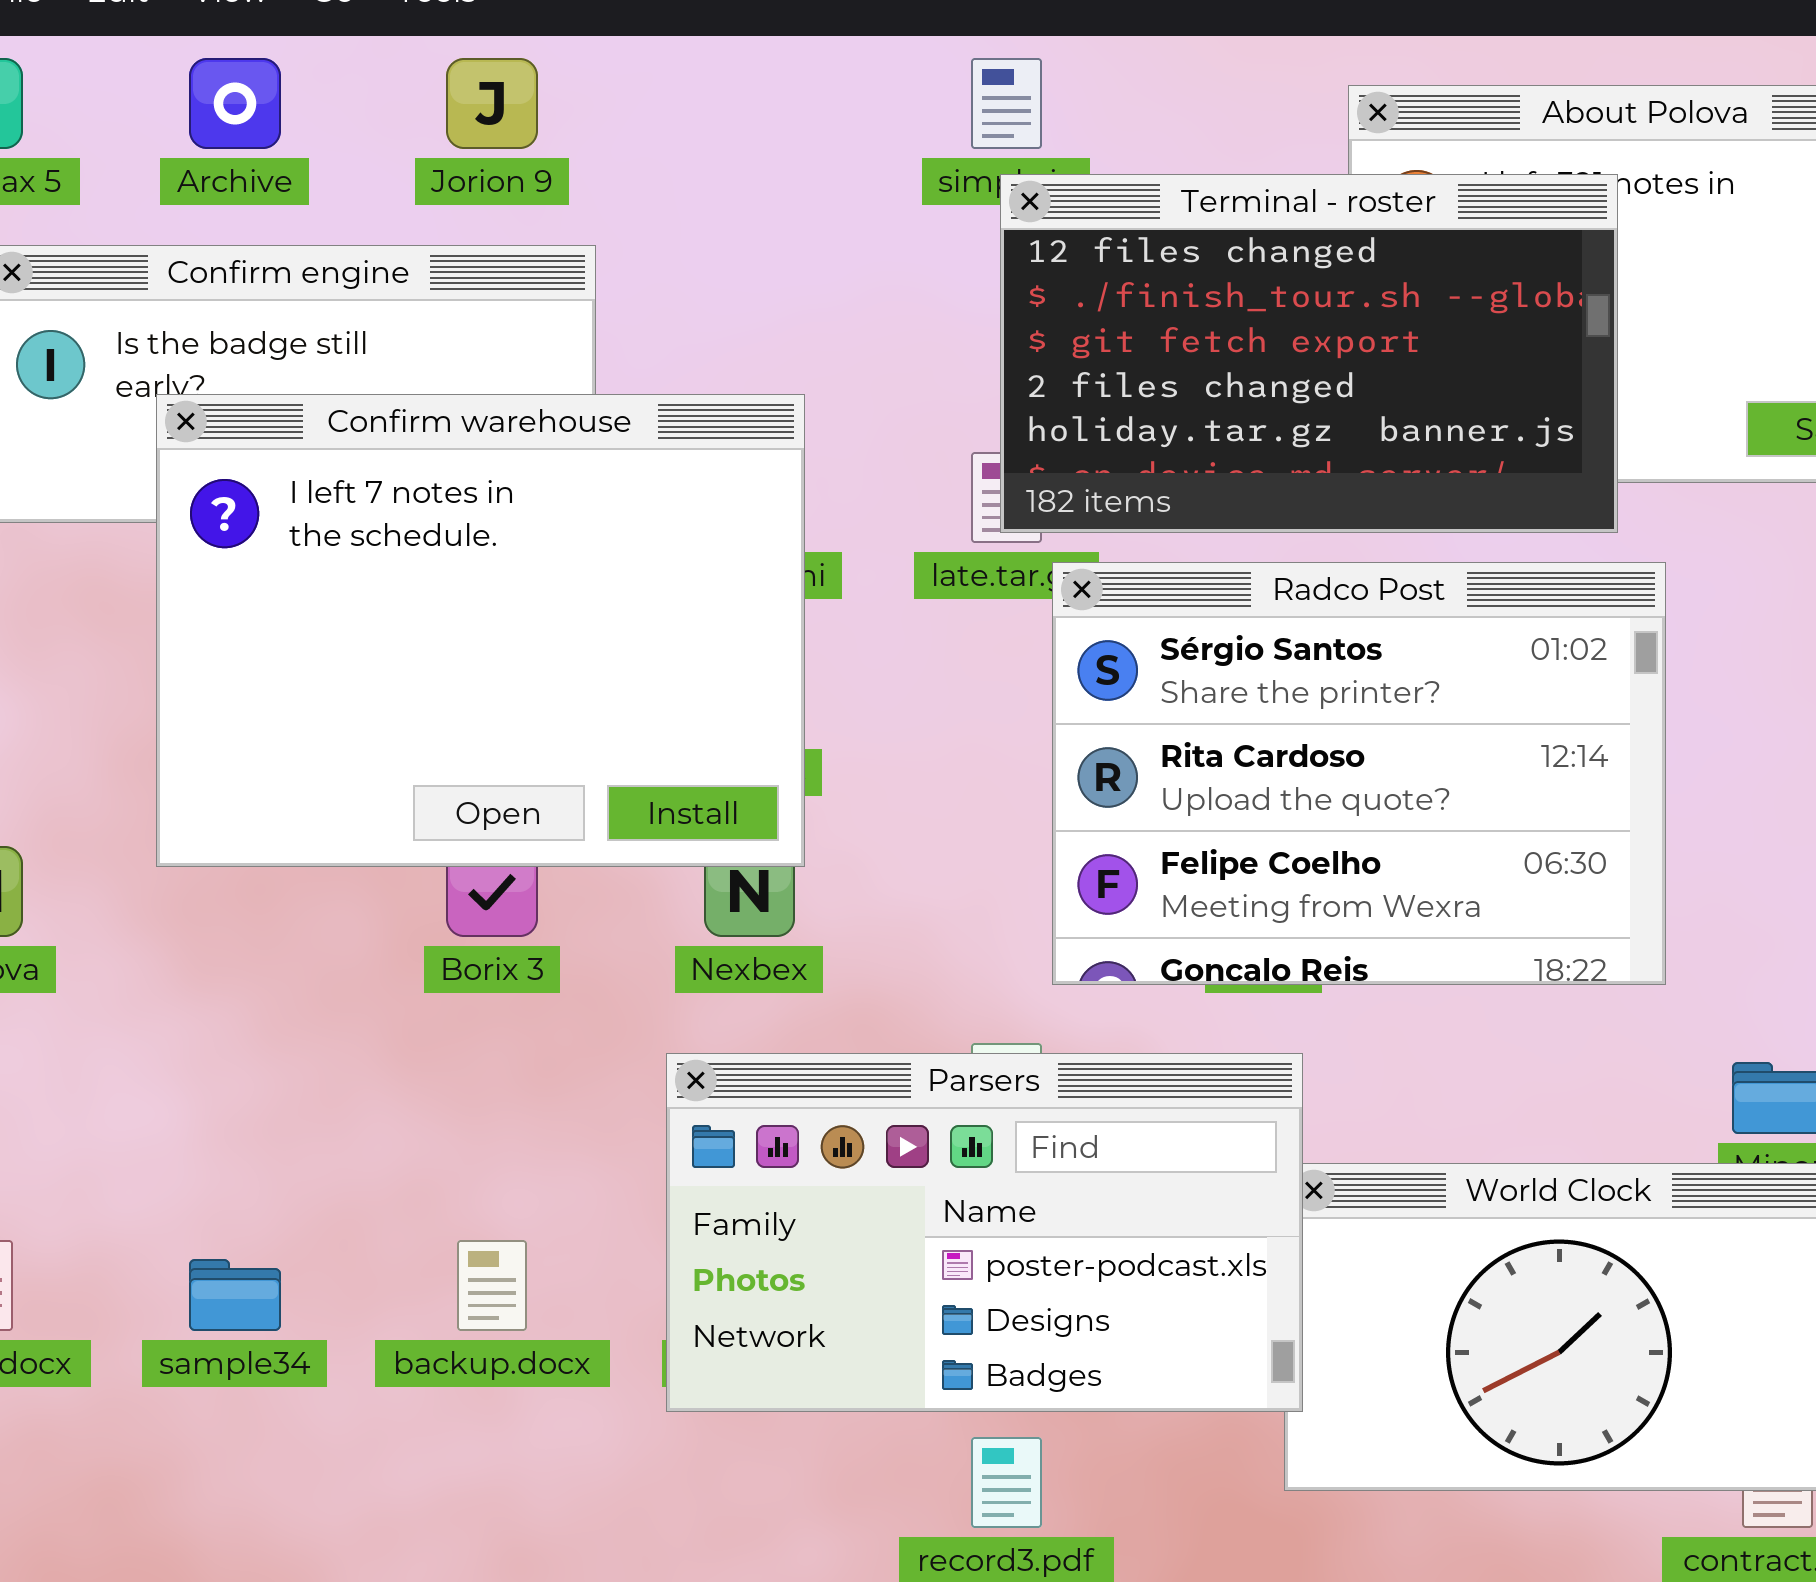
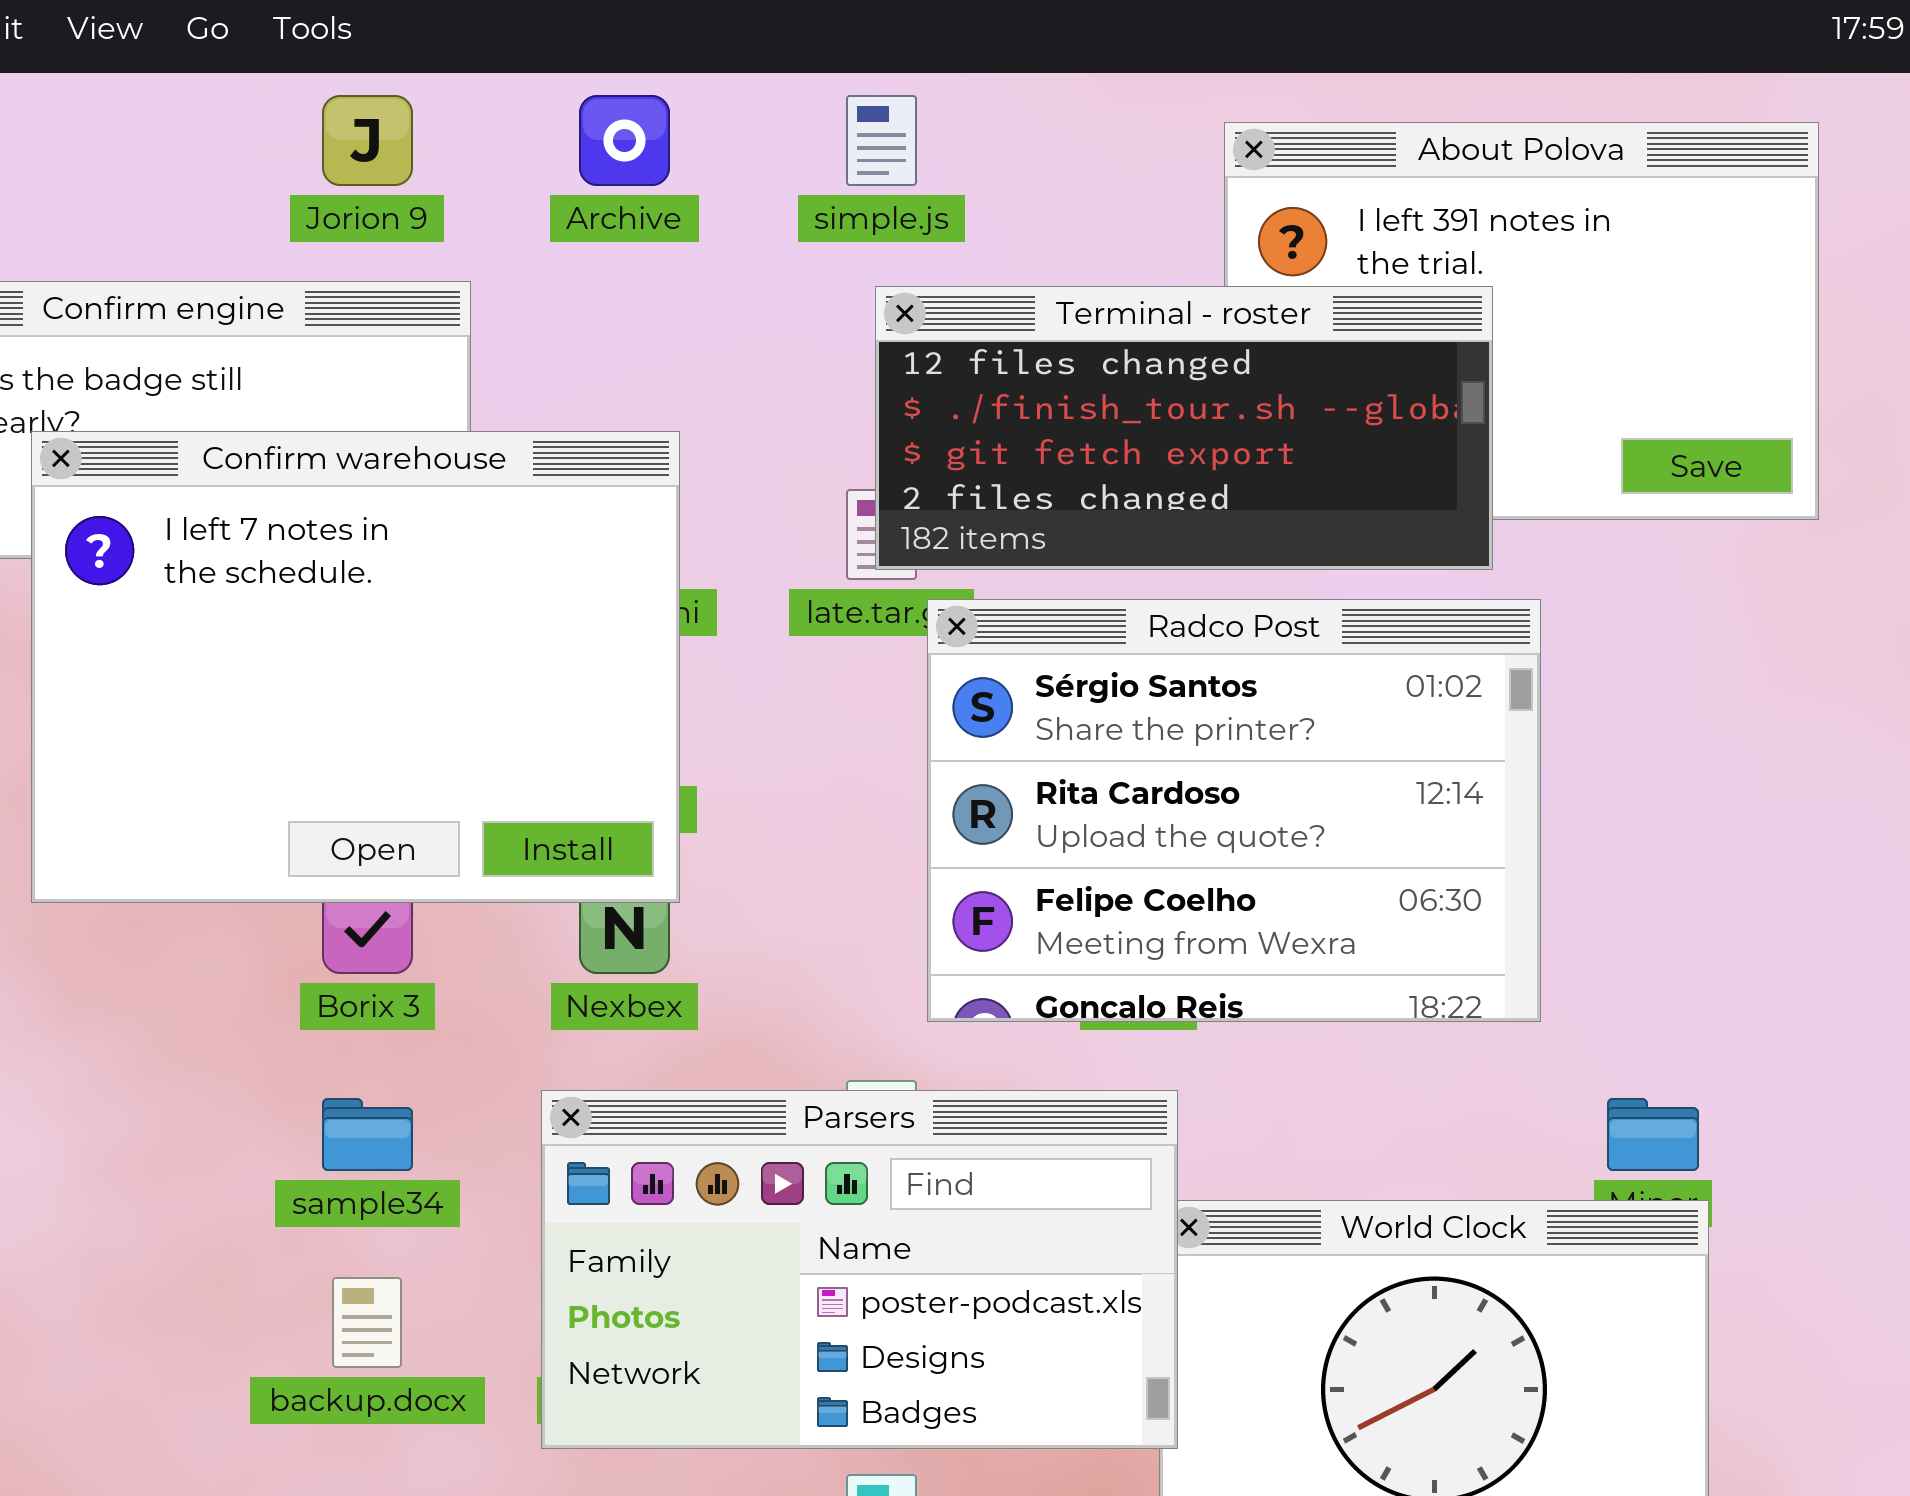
Archive: [189,58,281,149] -> [579,95,670,186], moved
Terminal - roster: [1000,174,1618,533] -> [875,286,1493,570], resized
sample34: [189,1259,281,1331] -> [322,1098,413,1171], moved

